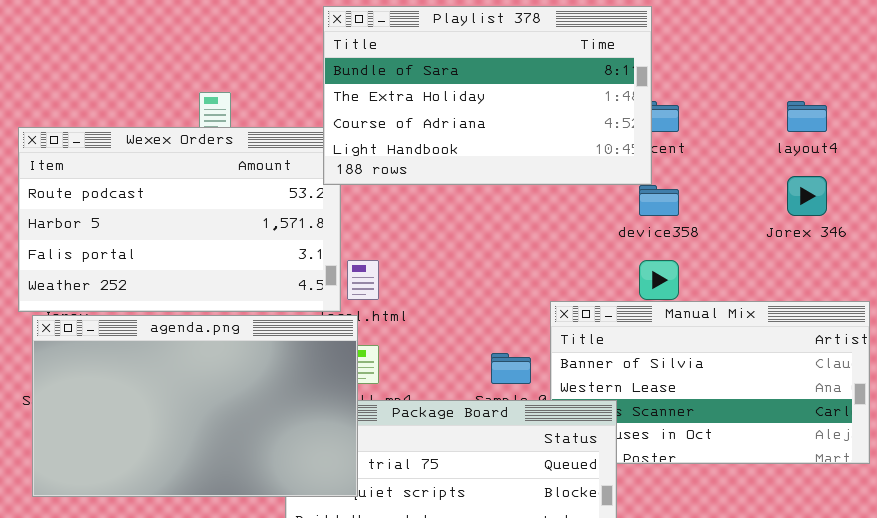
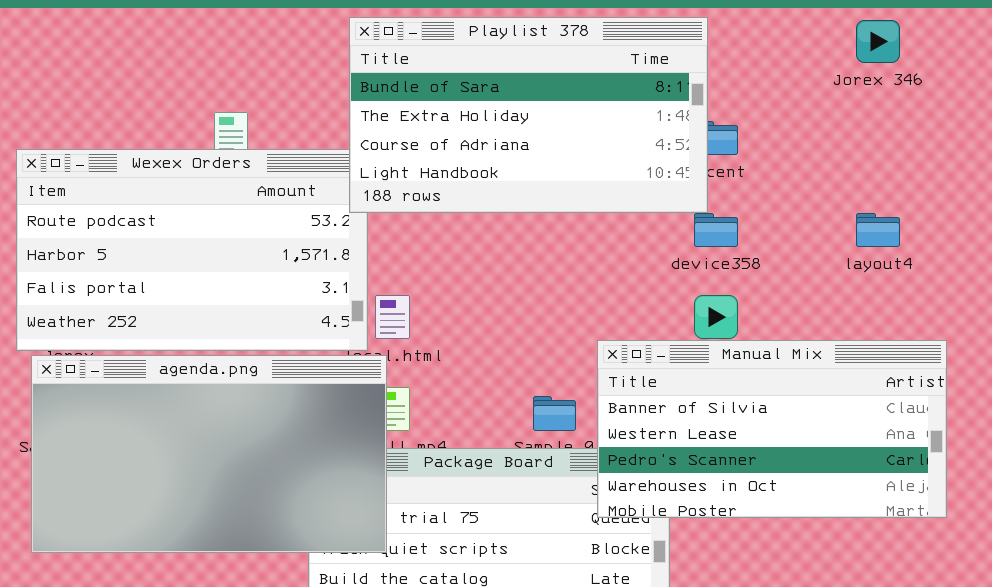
layout4: [787,101,827,132] -> [856,213,900,247], moved
Jorex 346: [787,176,827,216] -> [856,20,900,63], moved
Manual Mix: [550,301,870,464] -> [597,340,947,518], raised

